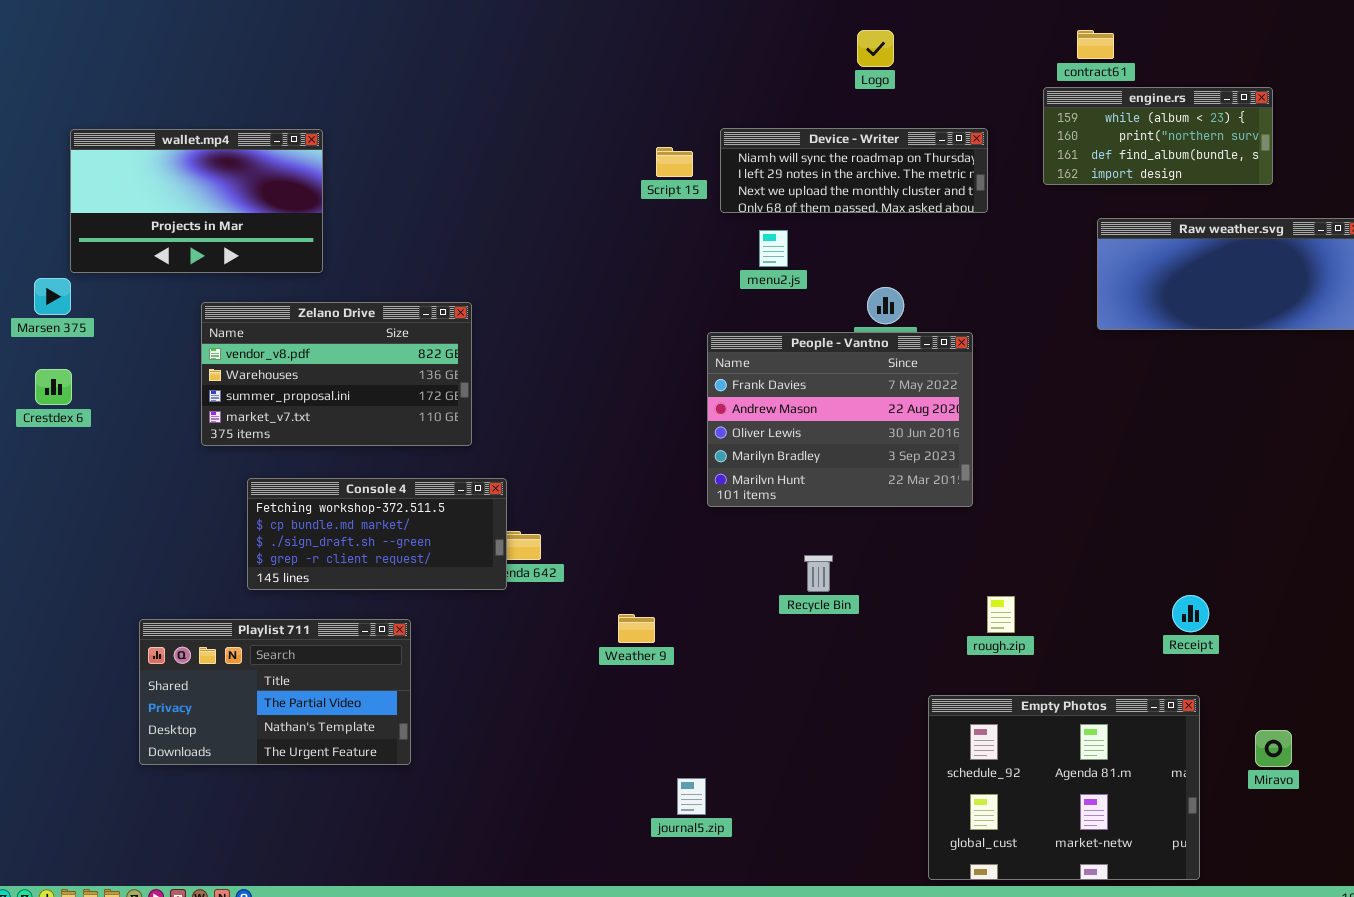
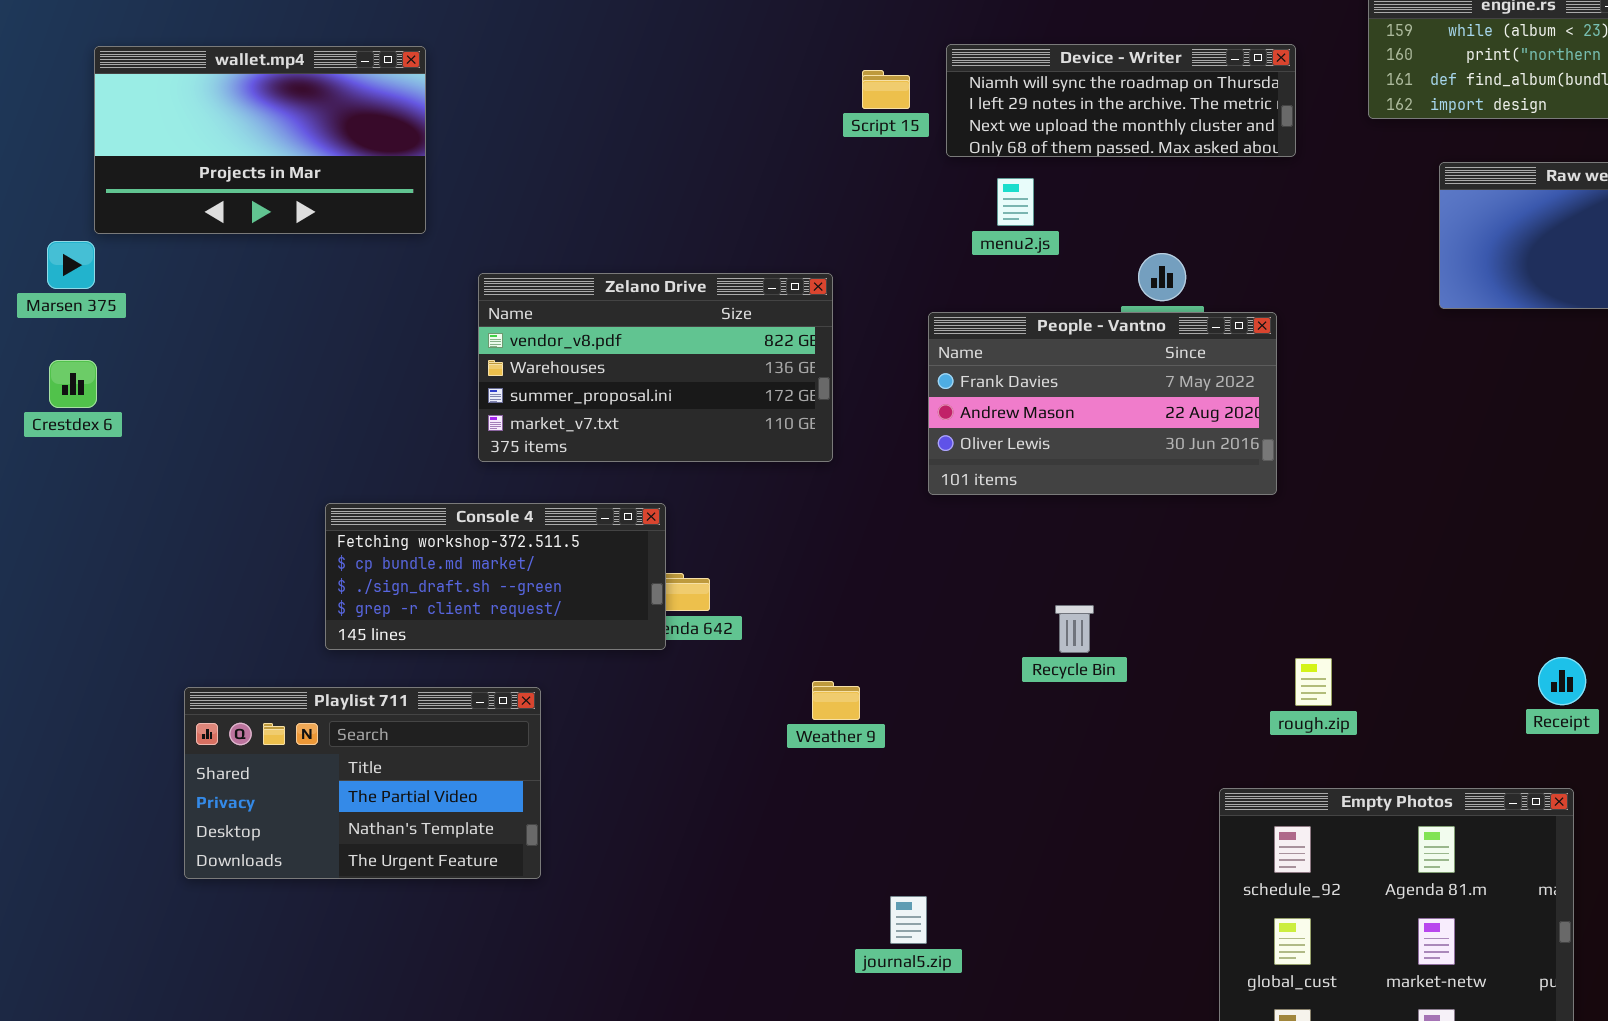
Zelano Drive: [201,302,472,446] -> [478,273,833,462], moved
People - Vantno: [707,332,973,507] -> [928,312,1277,495], resized

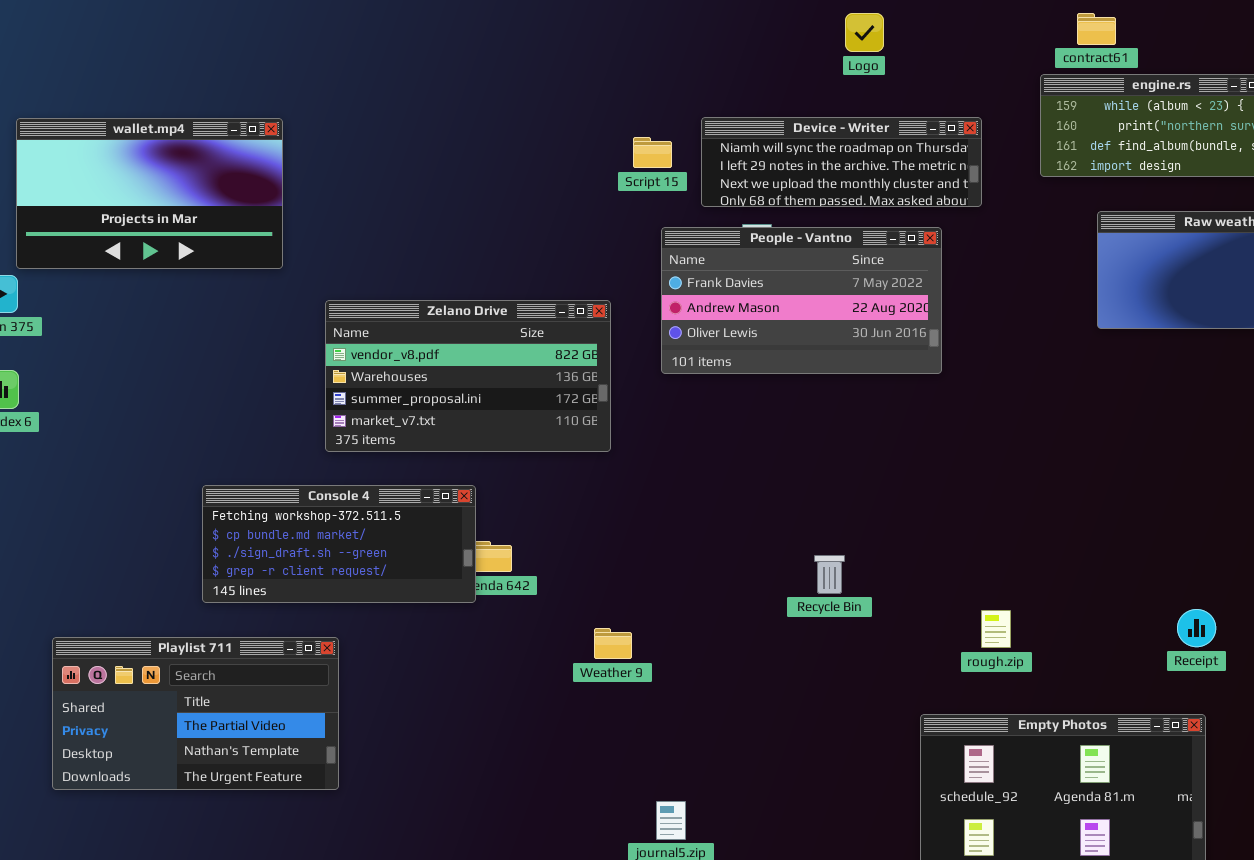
People - Vantno: [928,312,1277,495] -> [661,227,942,374], moved
Recycle Bin: [1055,605,1094,653] -> [814,555,845,594], moved
Playlist 711: [184,687,541,879] -> [52,637,339,790], moved

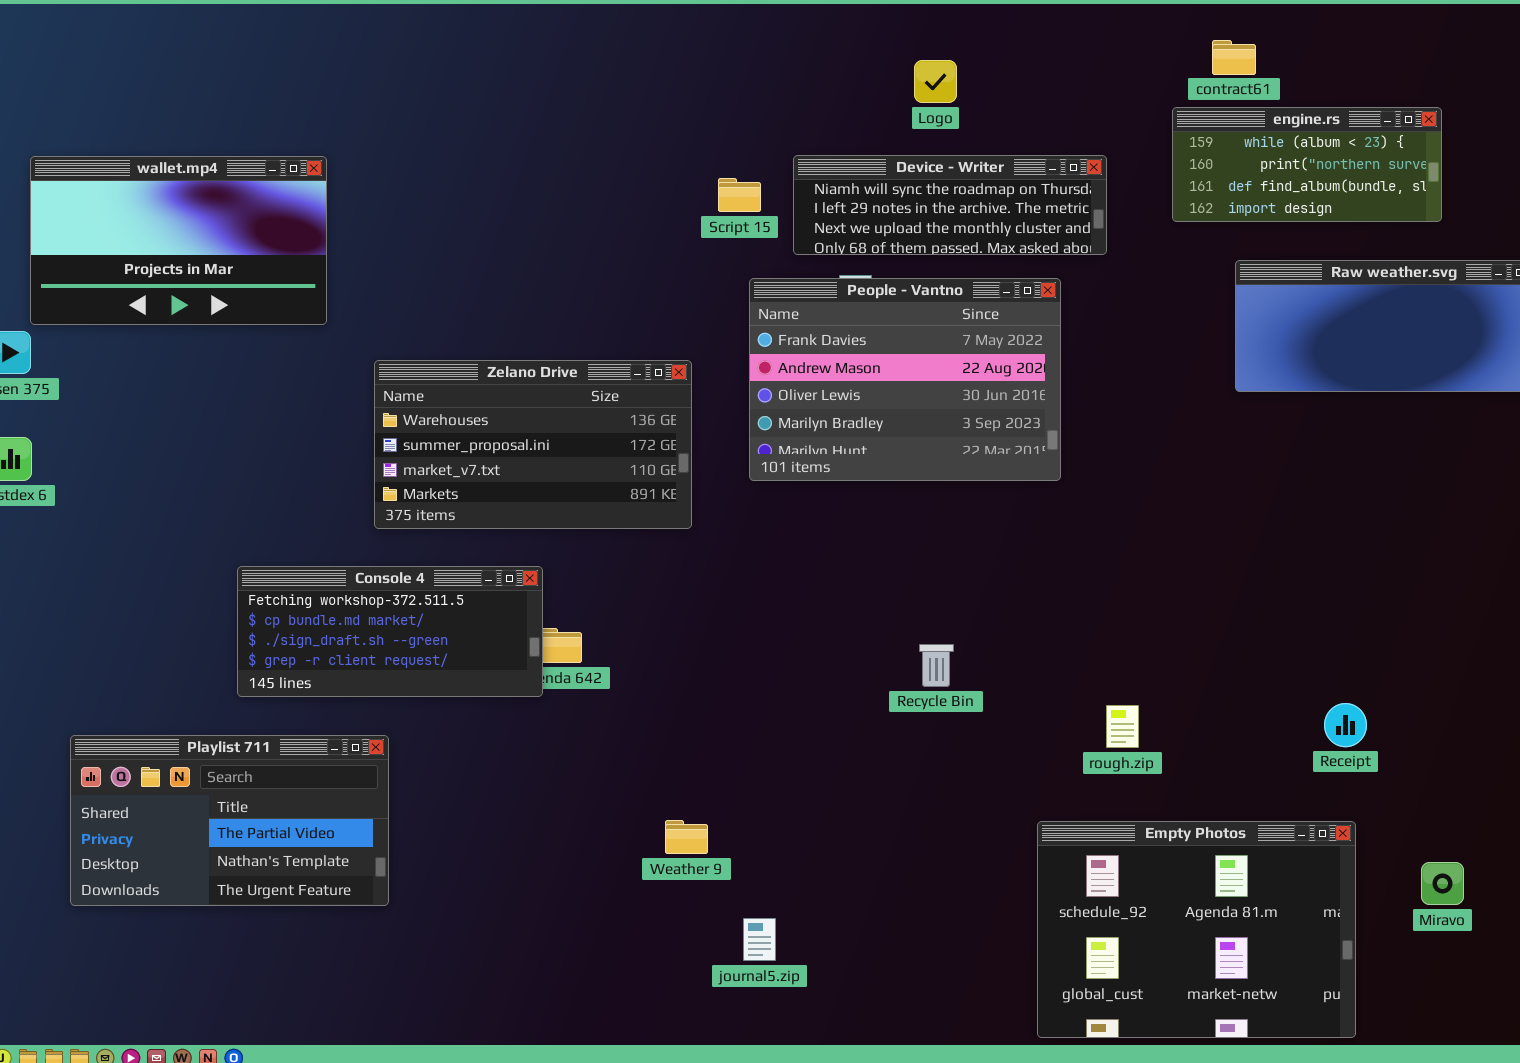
Logo: [845,13,884,52] -> [914,60,957,103], moved
People - Vantno: [661,227,942,374] -> [749,278,1061,481], resized
Zelano Drive: [325,300,611,452] -> [374,360,692,529], scrolled down 1 row
Weather 9: [594,628,632,659] -> [665,820,708,854], moved

